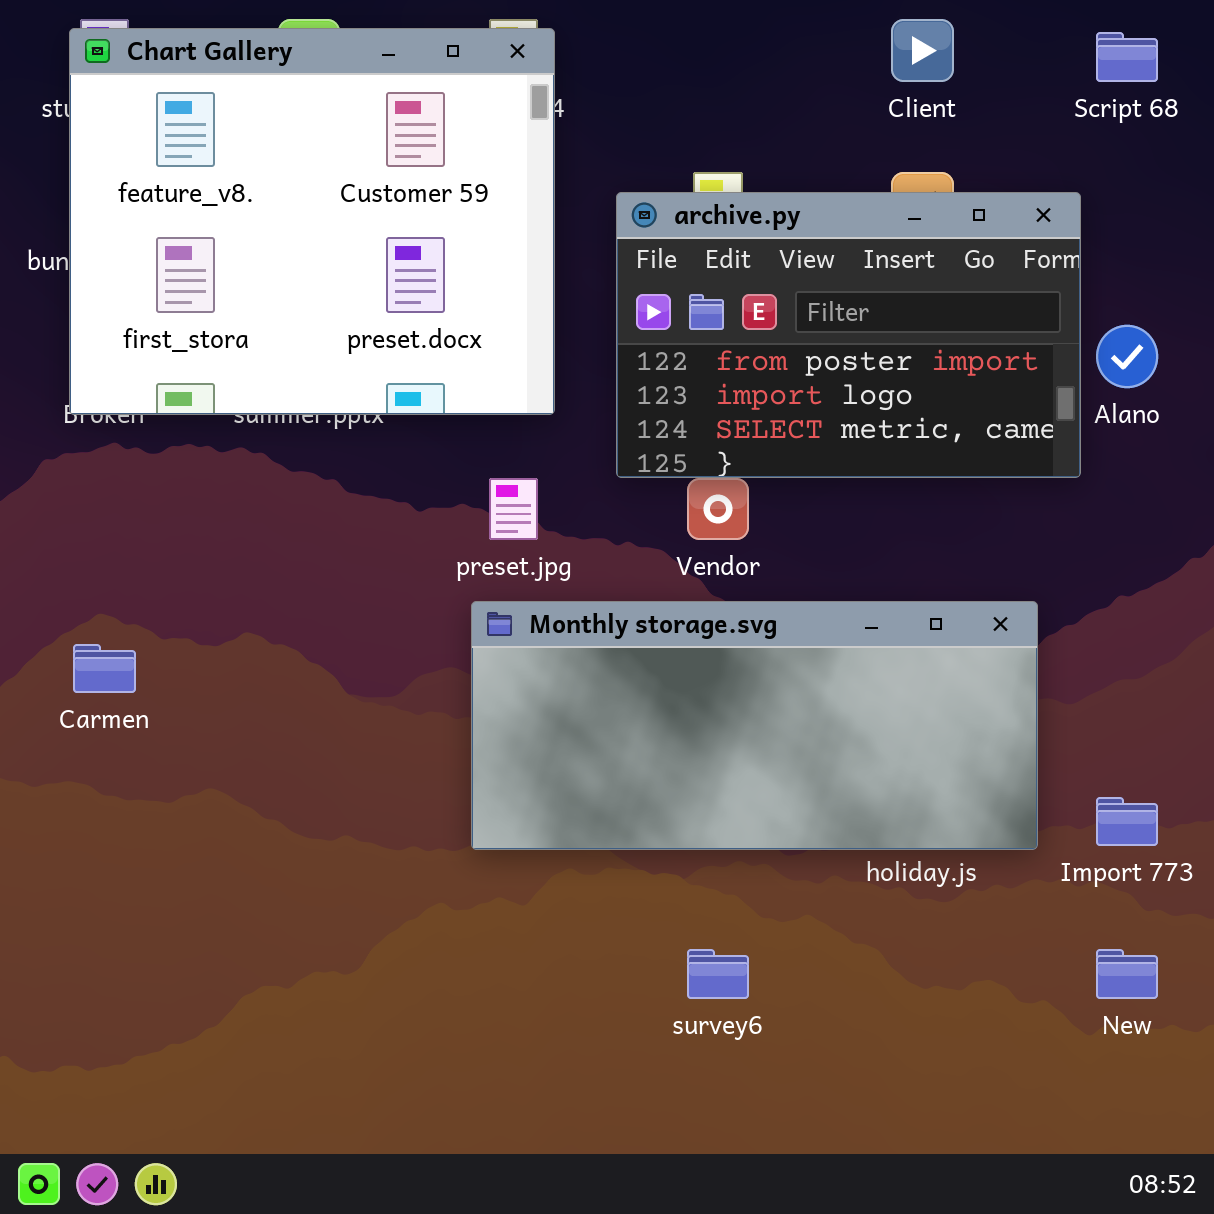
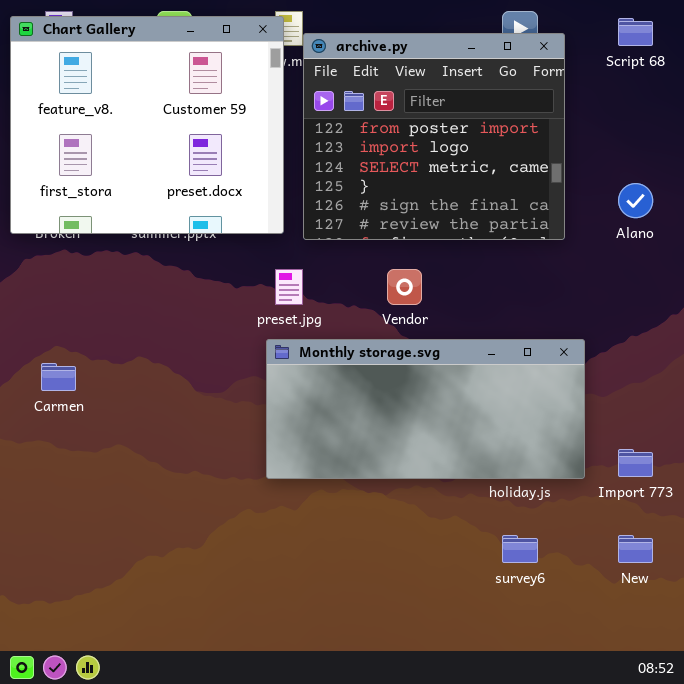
Chart Gallery: [69,28,555,415] -> [10,16,284,234], moved
archive.py: [616,192,1081,478] -> [303,33,565,240], moved, resized
survey6: [687,949,749,999] -> [502,535,538,563], moved

